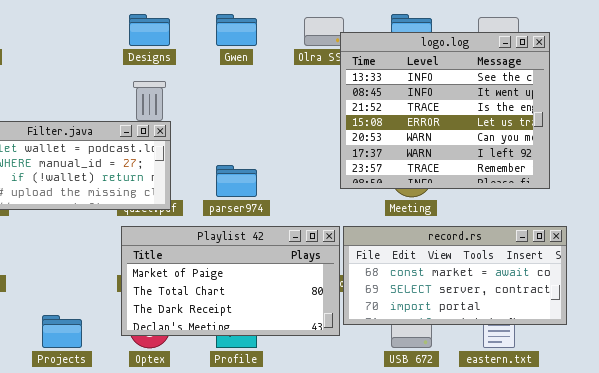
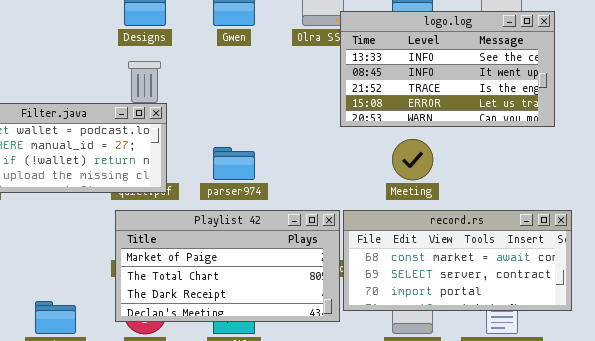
logo.log: [340,32,550,189] -> [340,11,555,127], resized

